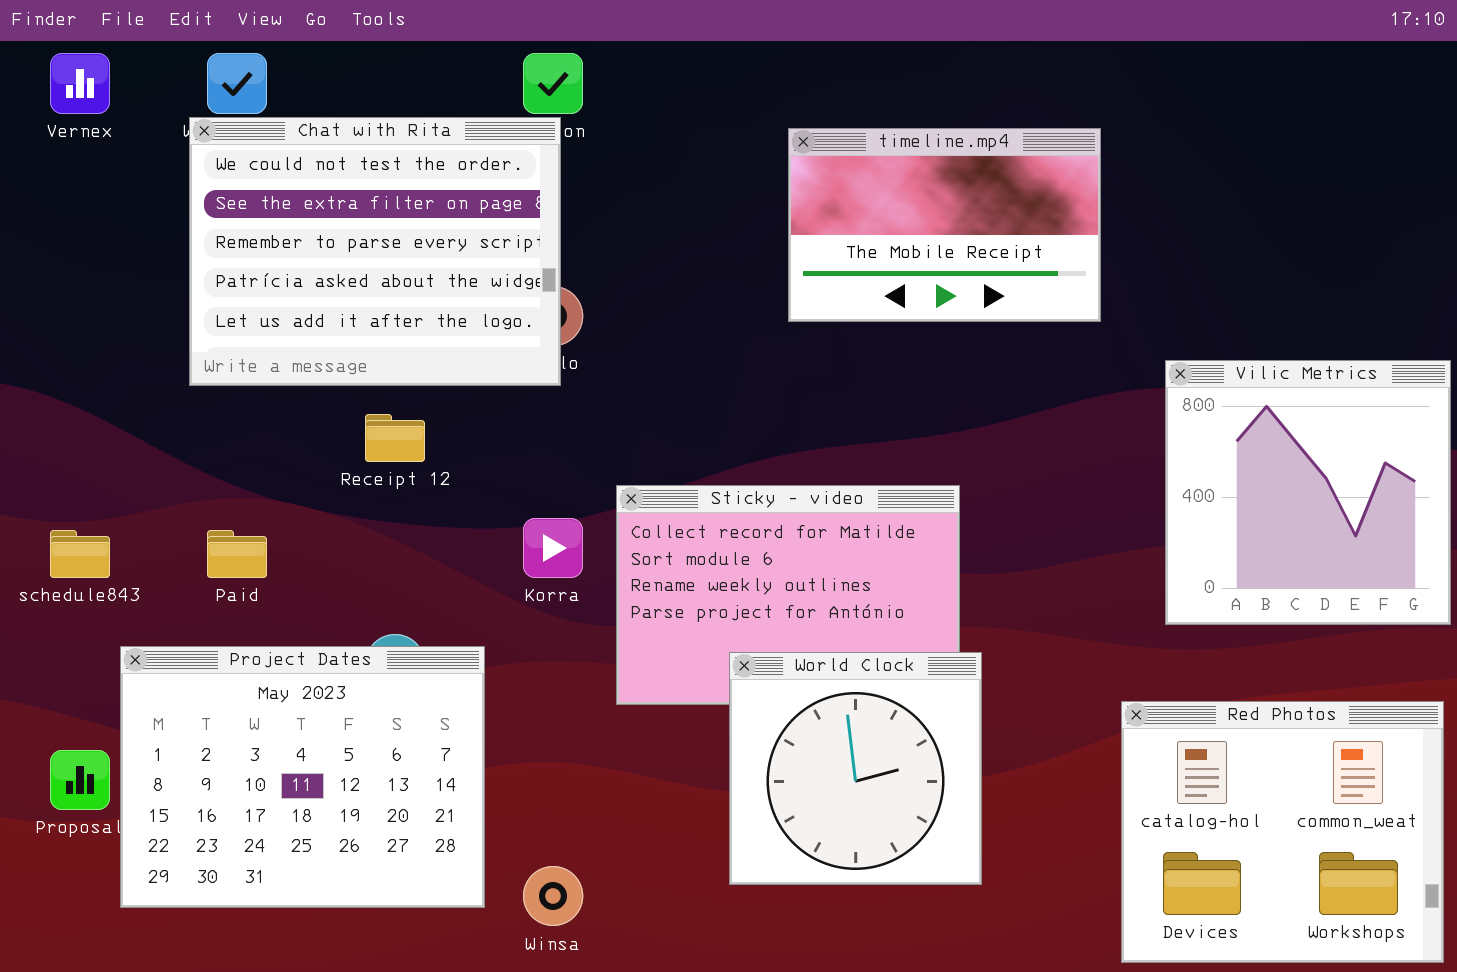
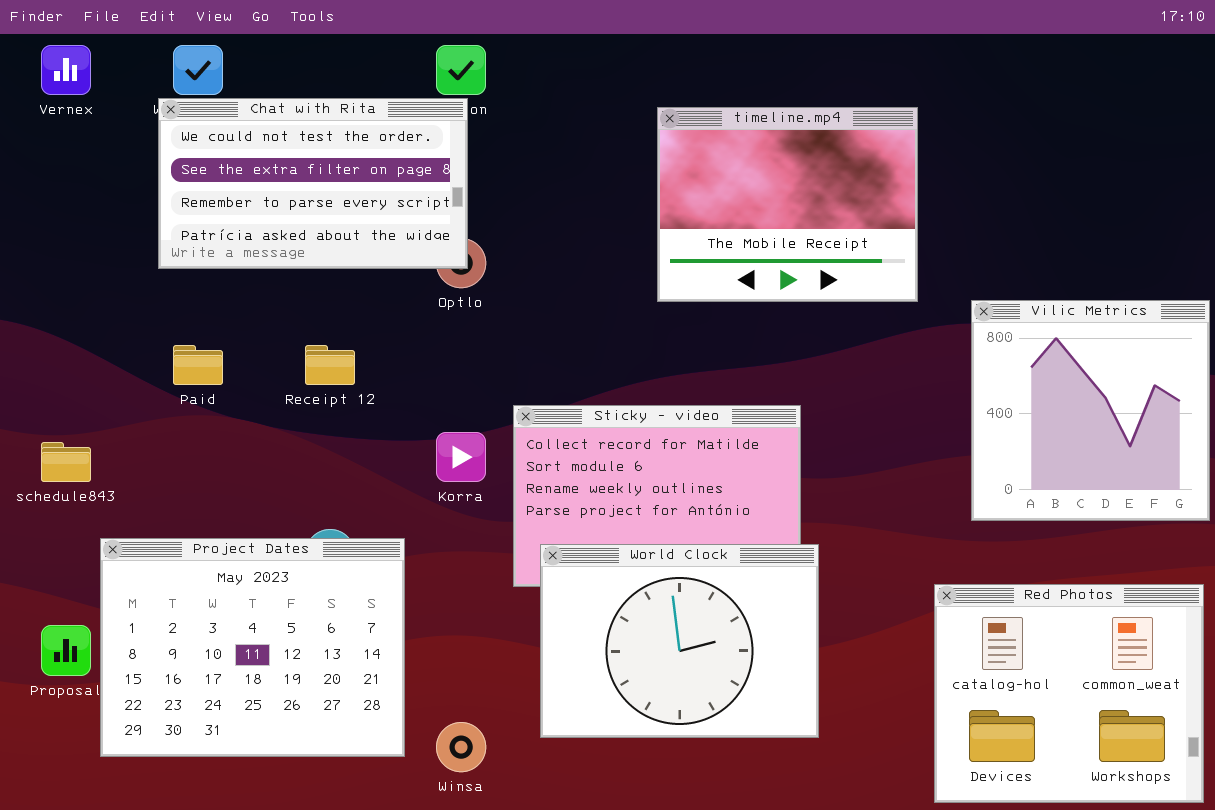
Chat with Rita: [189,117,561,386] -> [158,98,468,269], resized
timeline.mp4: [788,128,1101,322] -> [657,107,918,302], resized
Paid: [207,530,267,578] -> [173,345,223,385], moved
World Clock: [729,652,982,885] -> [540,544,819,738], resized

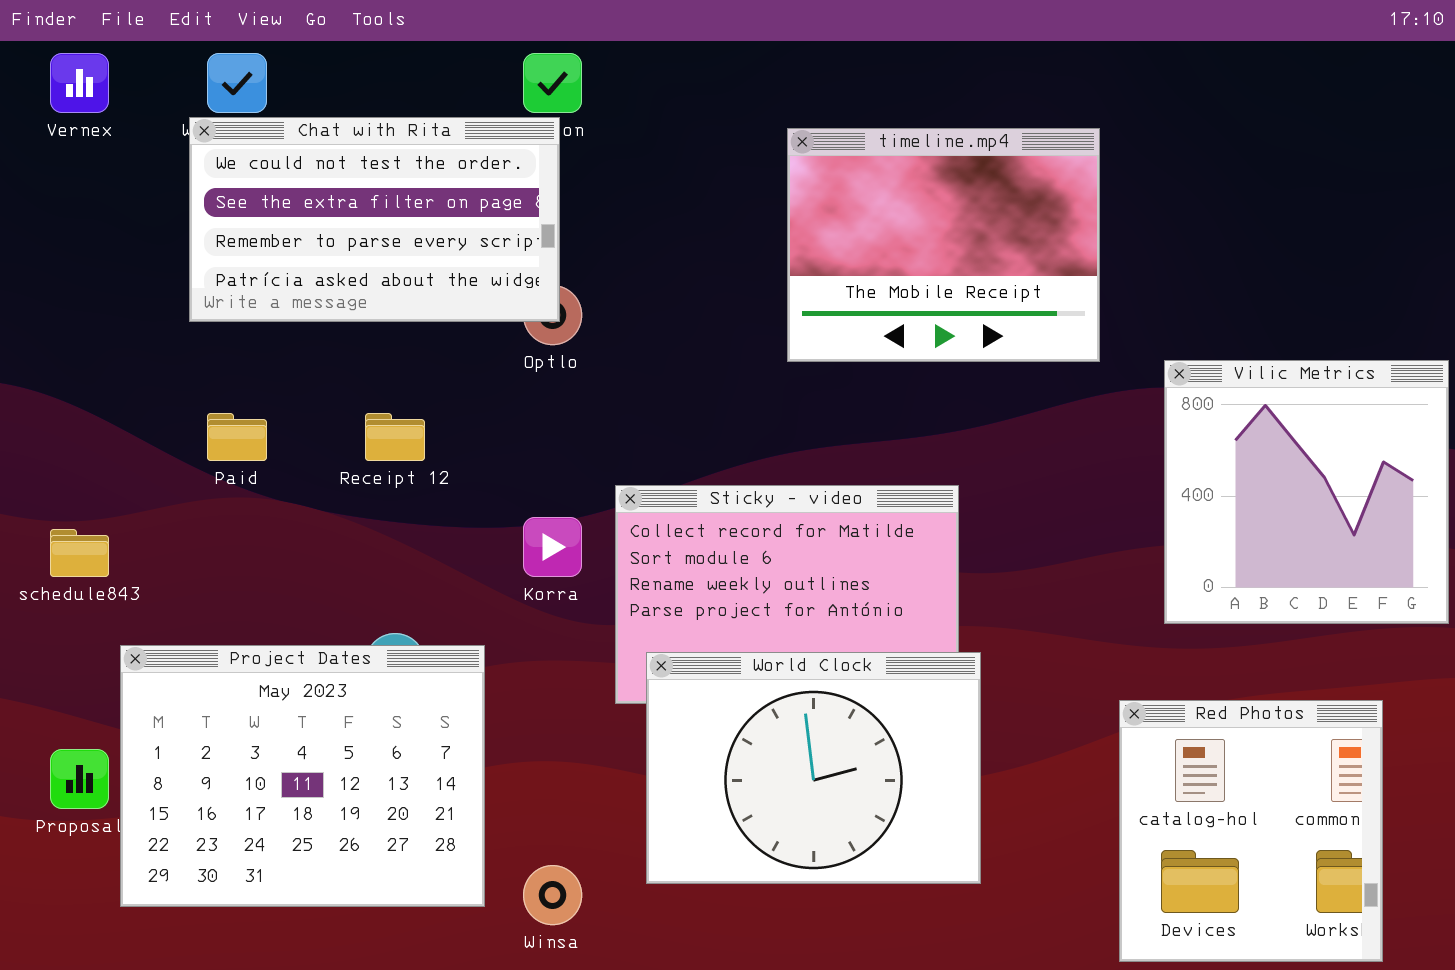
Red Photos: [934,584,1204,803] -> [1119,700,1383,962], resized

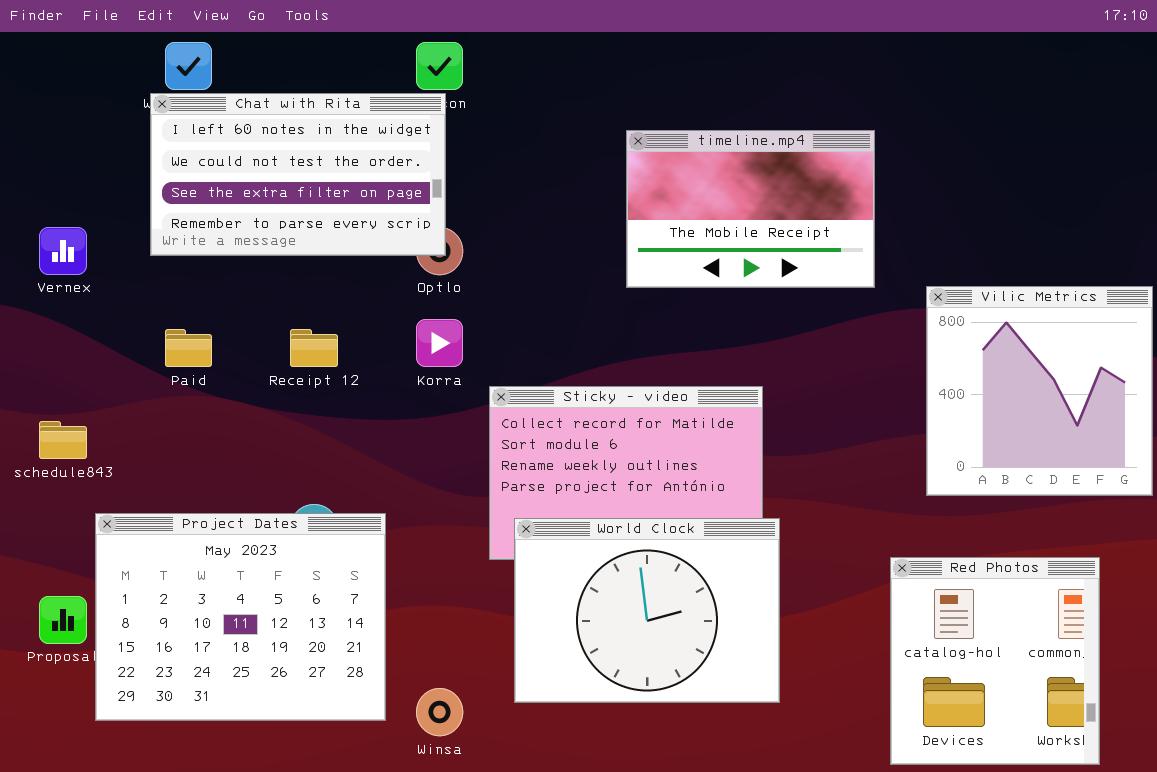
Vernex: [50,53,109,113] -> [39,227,87,275], moved
Chat with Rita: [189,117,560,322] -> [150,93,446,256], scrolled up 1 row
timeline.mp4: [787,128,1100,362] -> [626,130,875,288], resized
Korra: [523,517,582,577] -> [416,319,463,367], moved

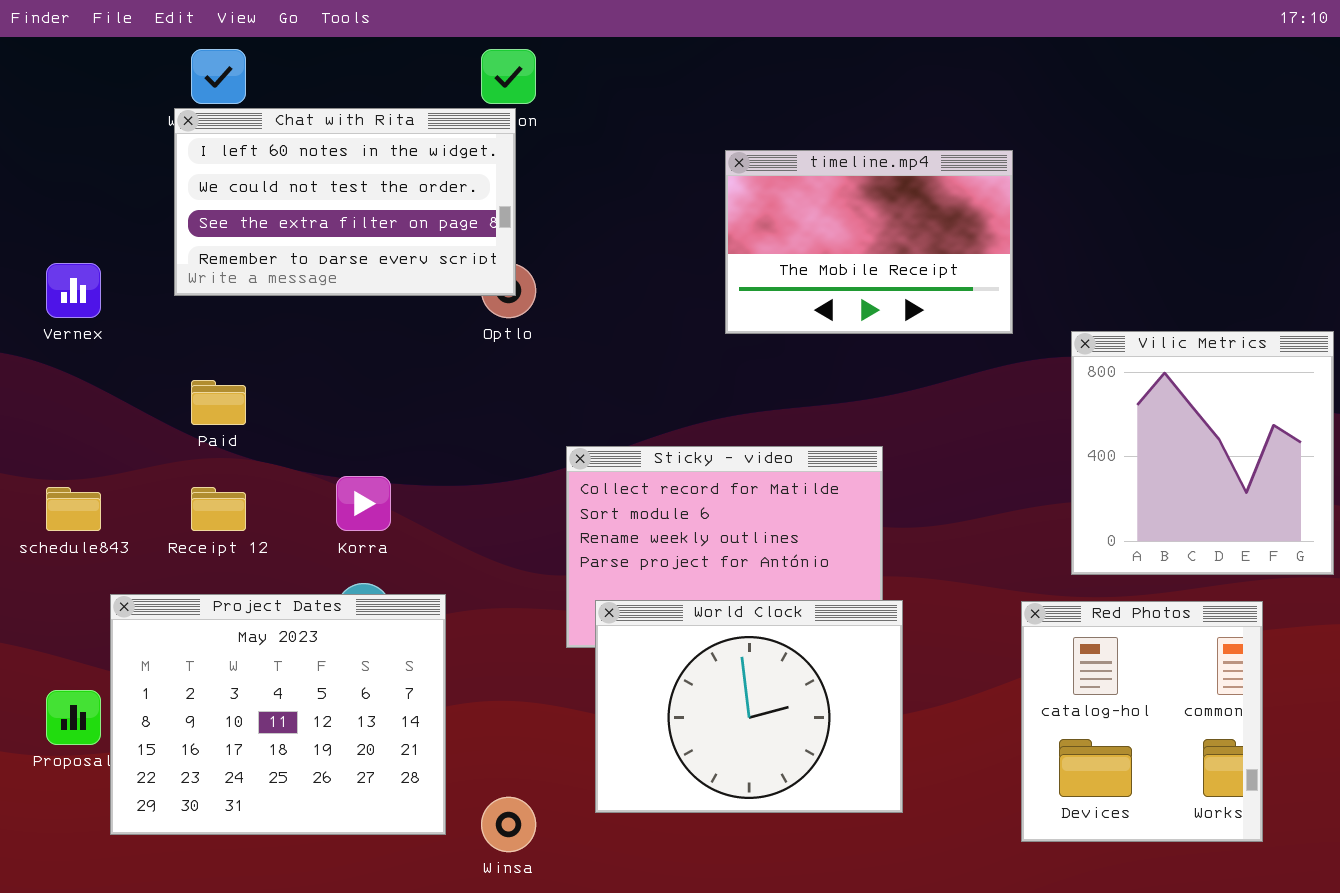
Korra: [416,319,463,367] -> [336,476,391,531], moved
Receipt 12: [290,329,338,367] -> [191,487,246,531], moved
Red Photos: [890,557,1100,765] -> [1021,601,1263,842], moved

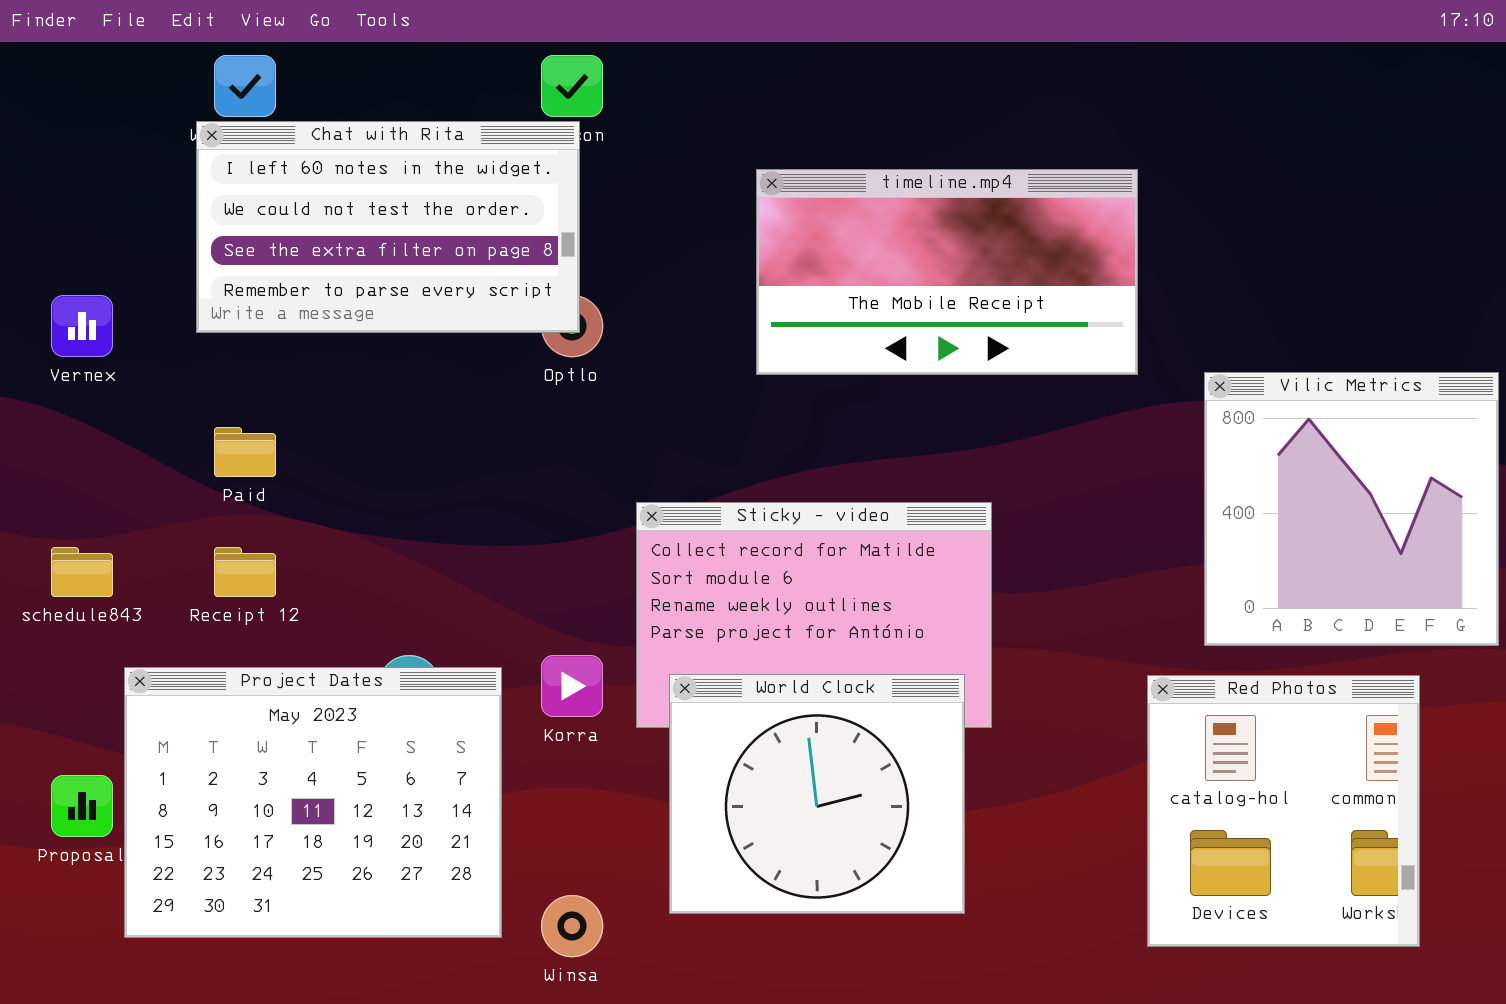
timeline.mp4: [725,150,1013,334] -> [756,169,1138,375], resized
Korra: [336,476,391,531] -> [541,655,603,717], moved
World Clock: [595,600,903,813] -> [669,674,965,914], resized

